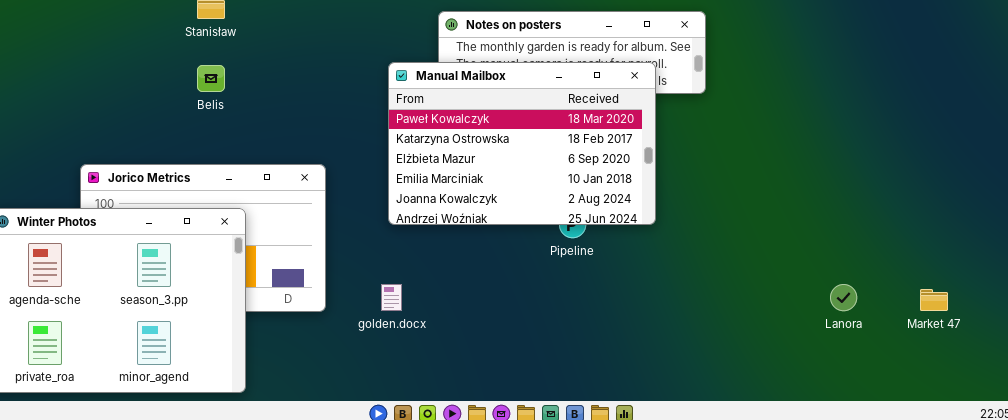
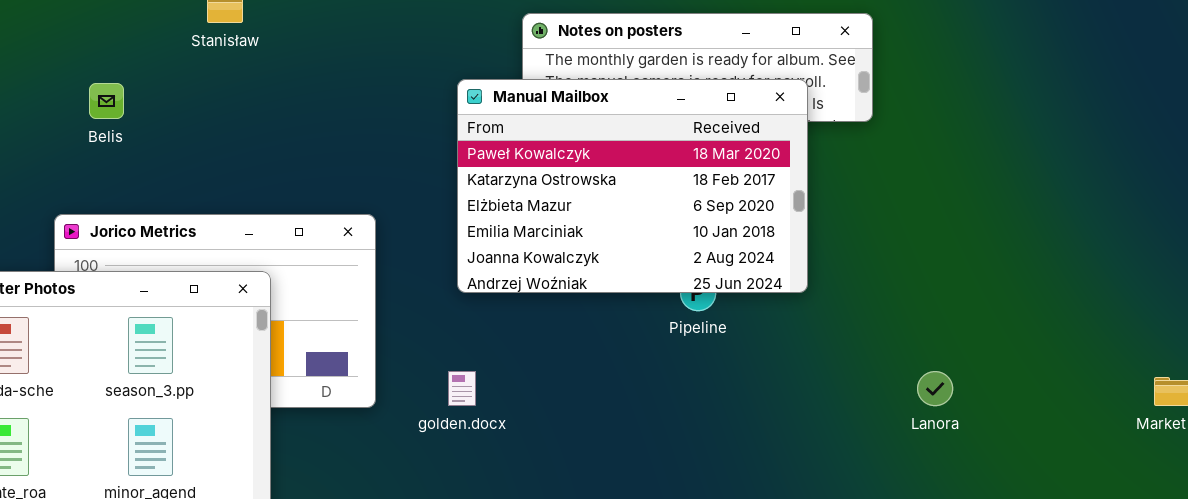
Belis: [197,65,225,92] -> [89,83,124,119], moved
Lanora: [830,284,857,311] -> [917,371,953,406], moved

